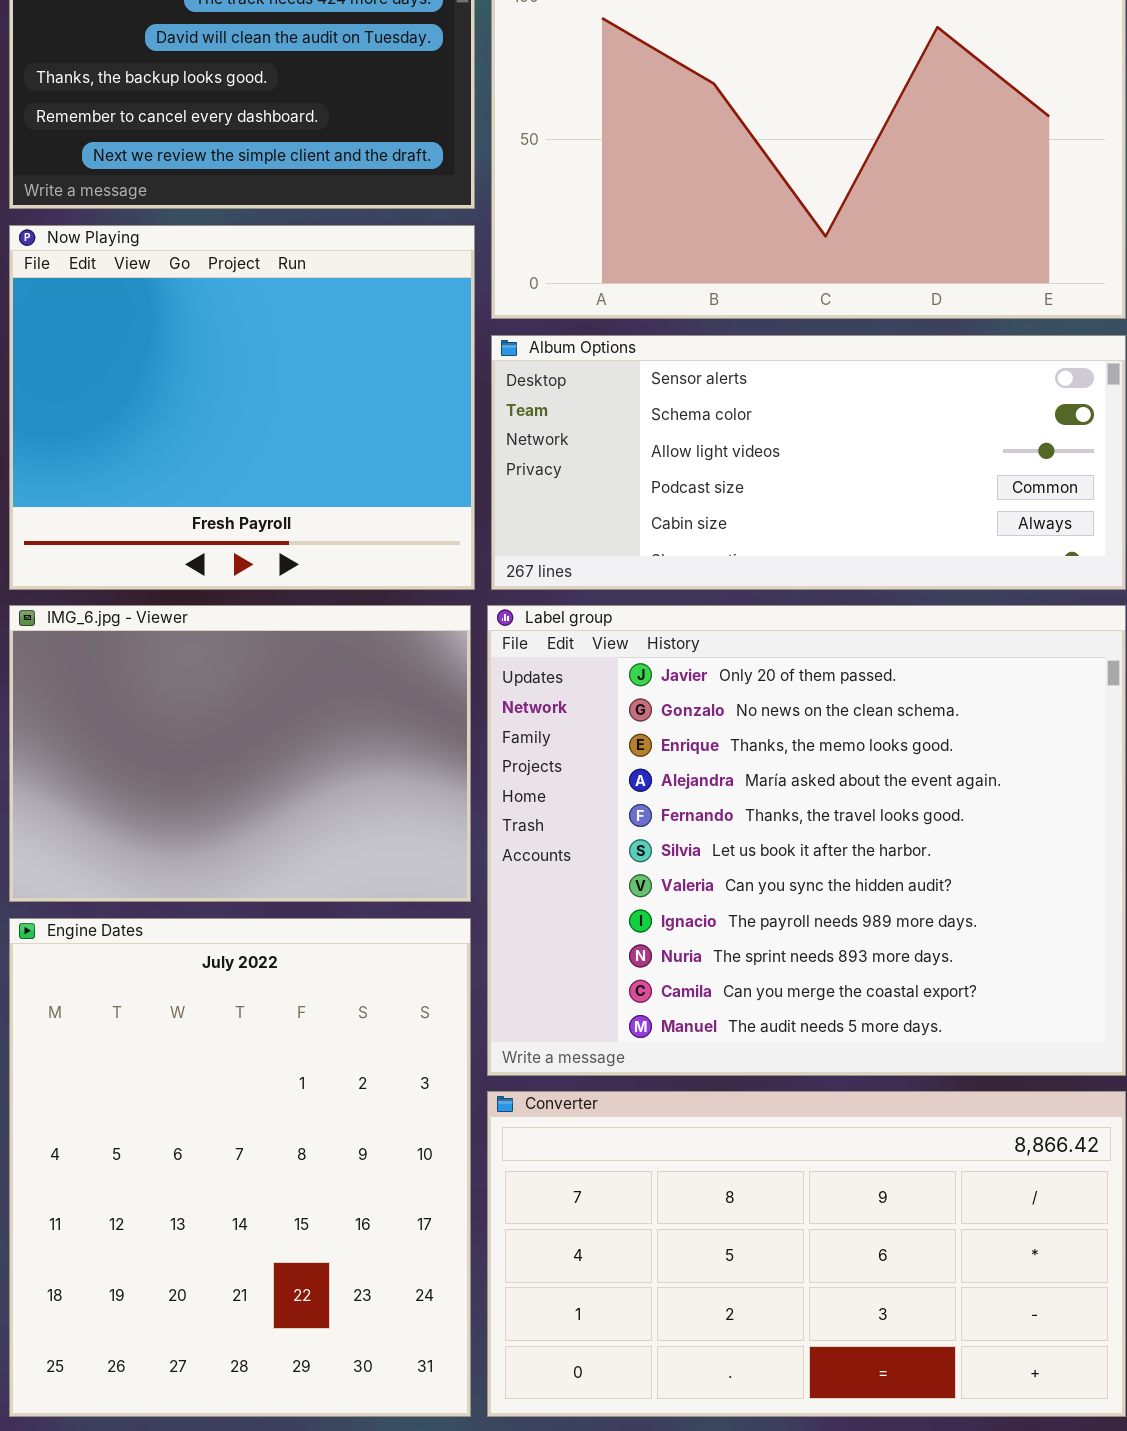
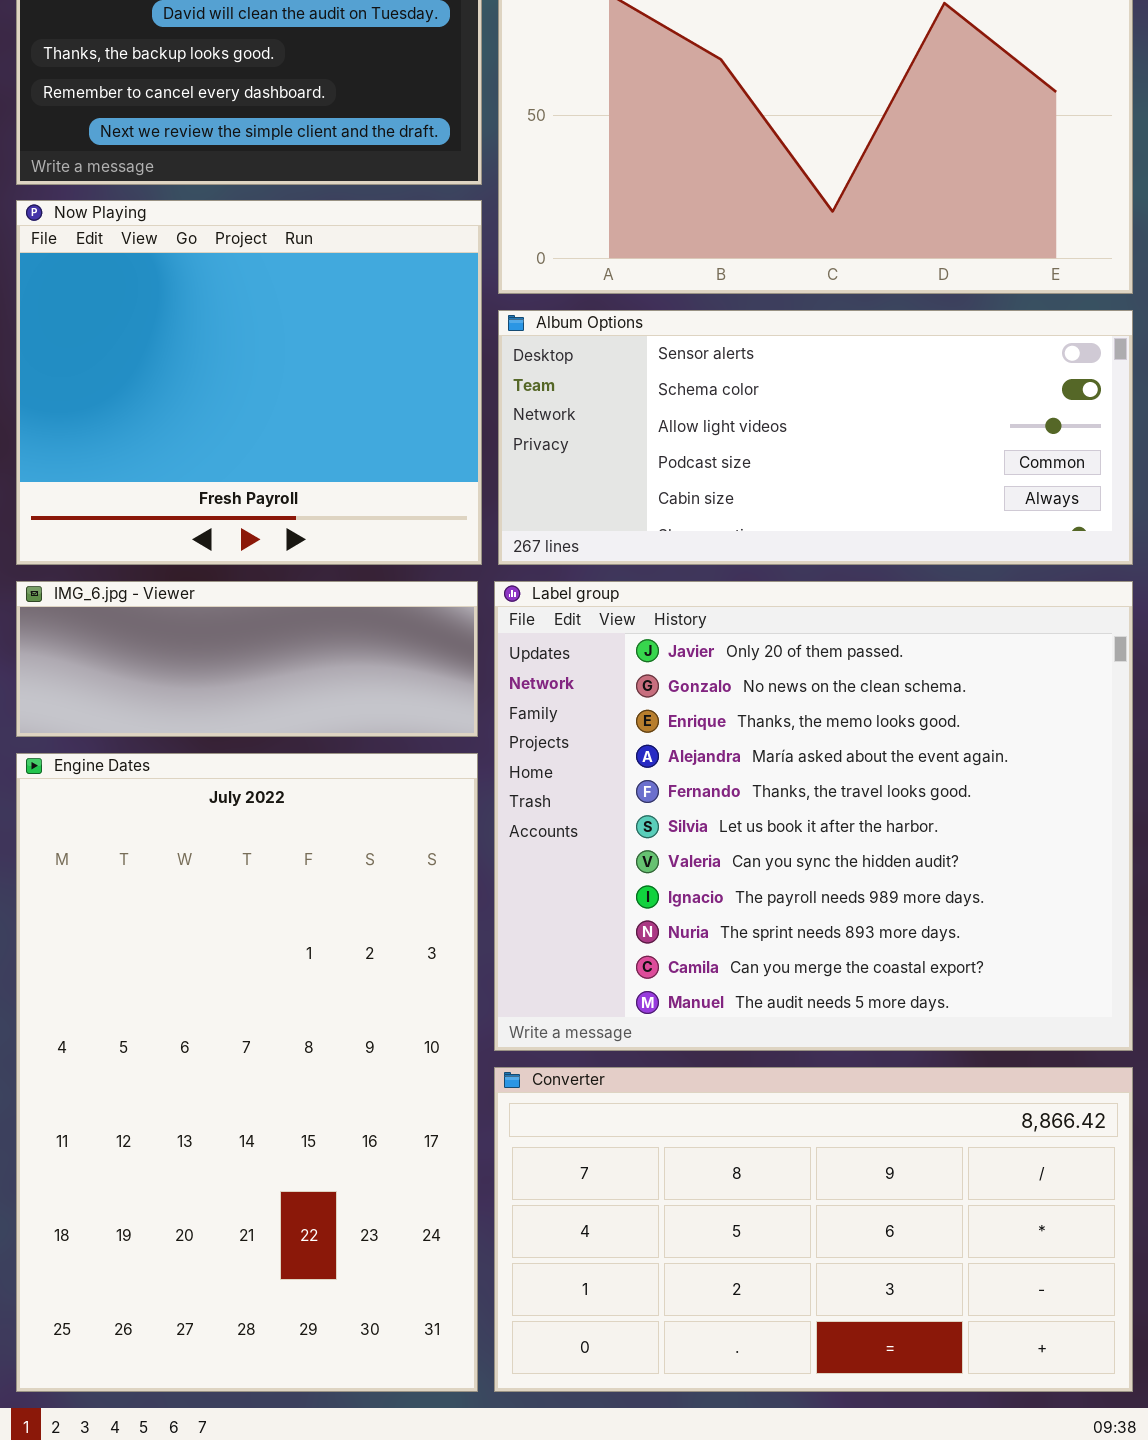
IMG_6.jpg - Viewer: [9,605,471,902] -> [16,581,478,737], resized
Engine Dates: [9,918,471,1417] -> [16,753,478,1392], resized

